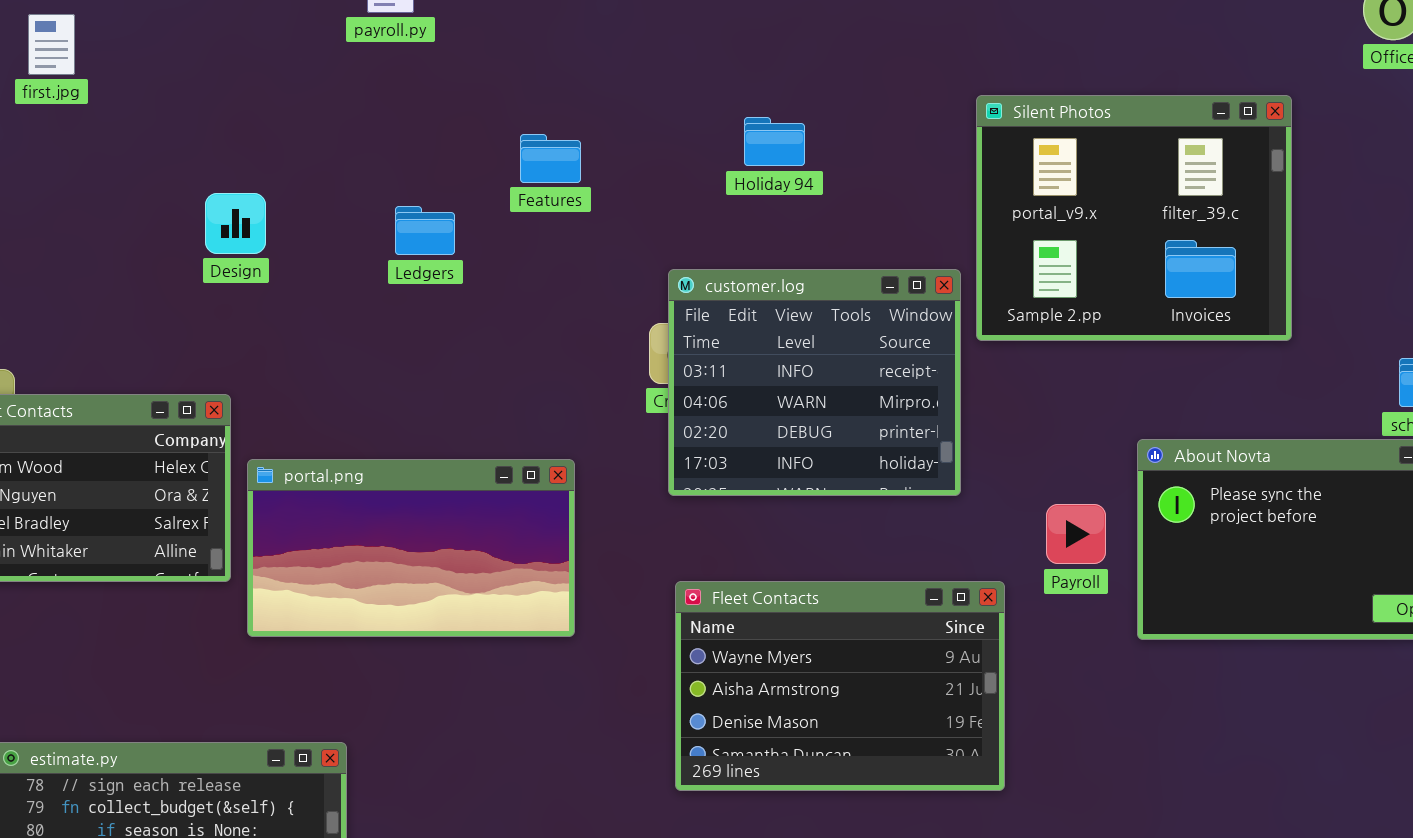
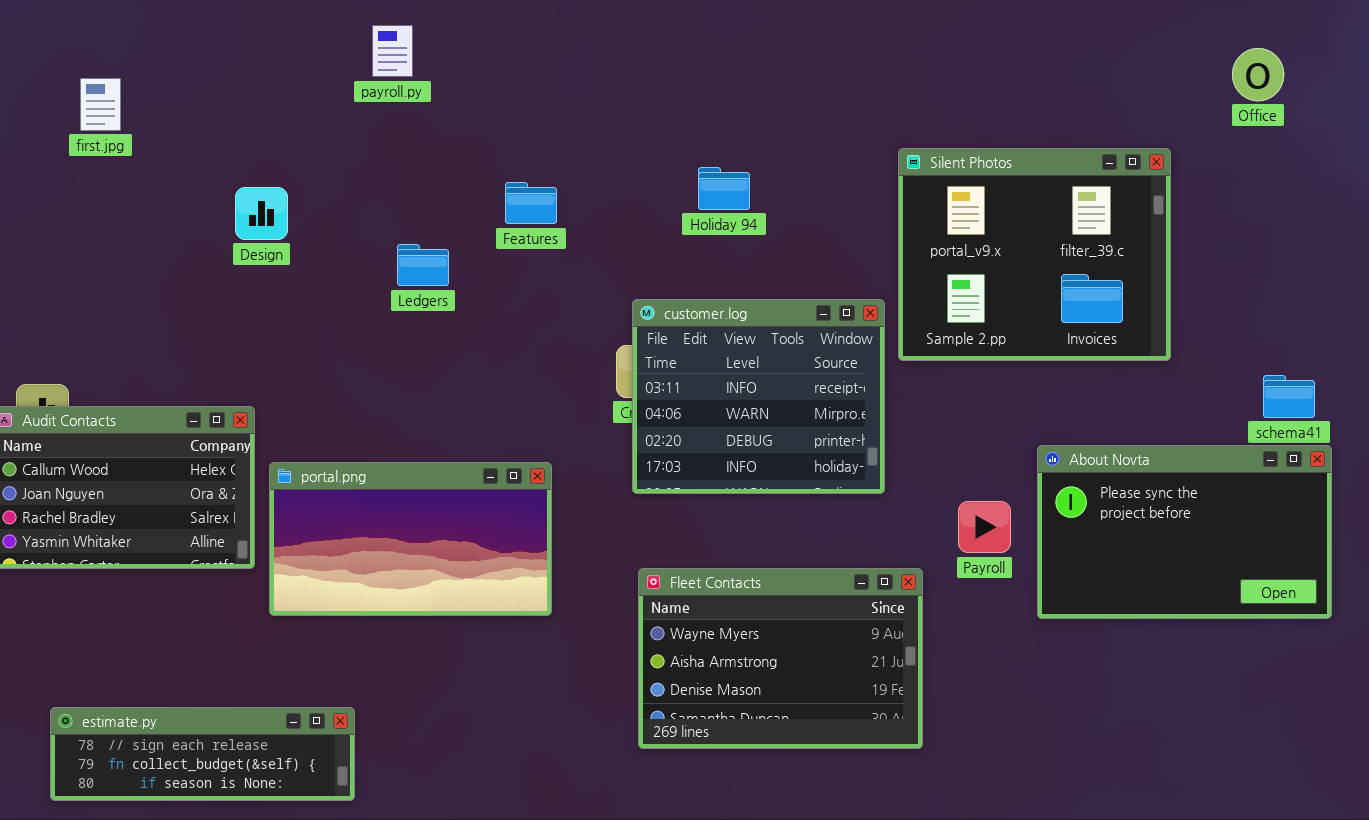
Design: [205,193,266,254] -> [235,187,288,240], moved

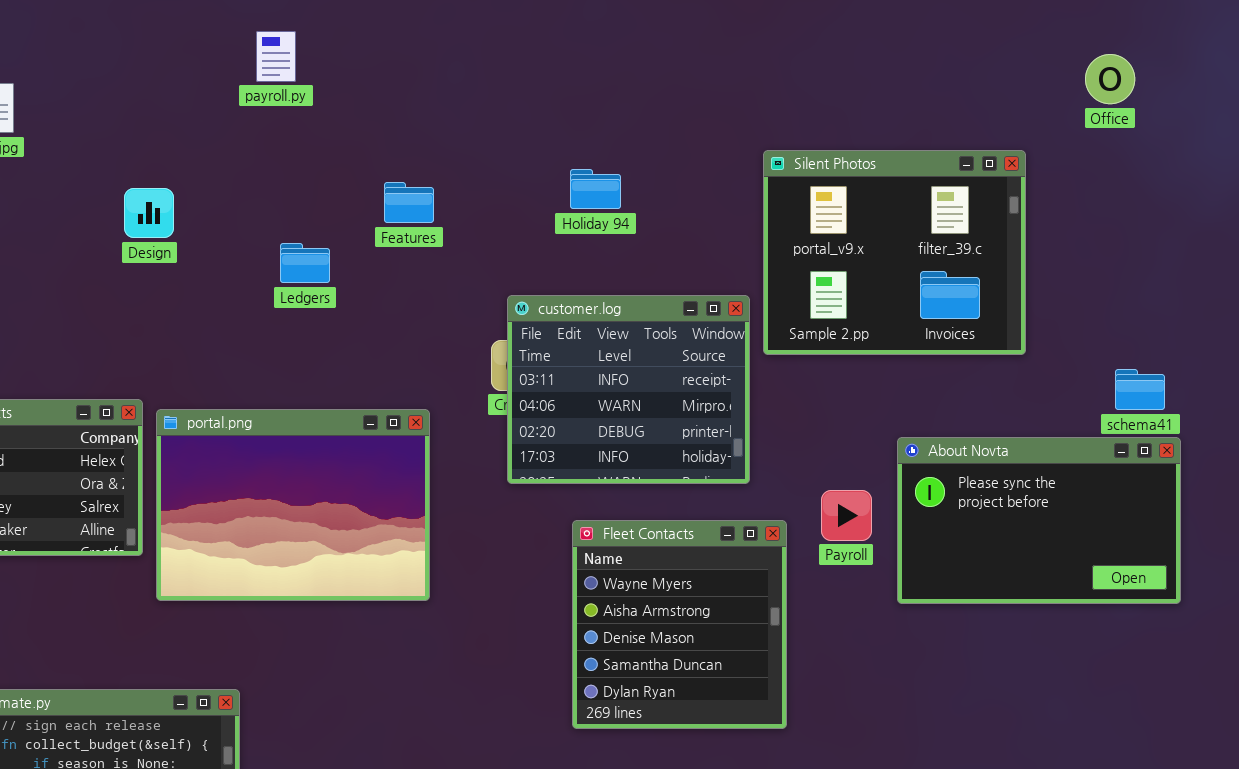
portal.png: [269,462,552,616] -> [156,409,430,601], resized
Fleet Contacts: [638,568,923,749] -> [572,520,787,729], resized

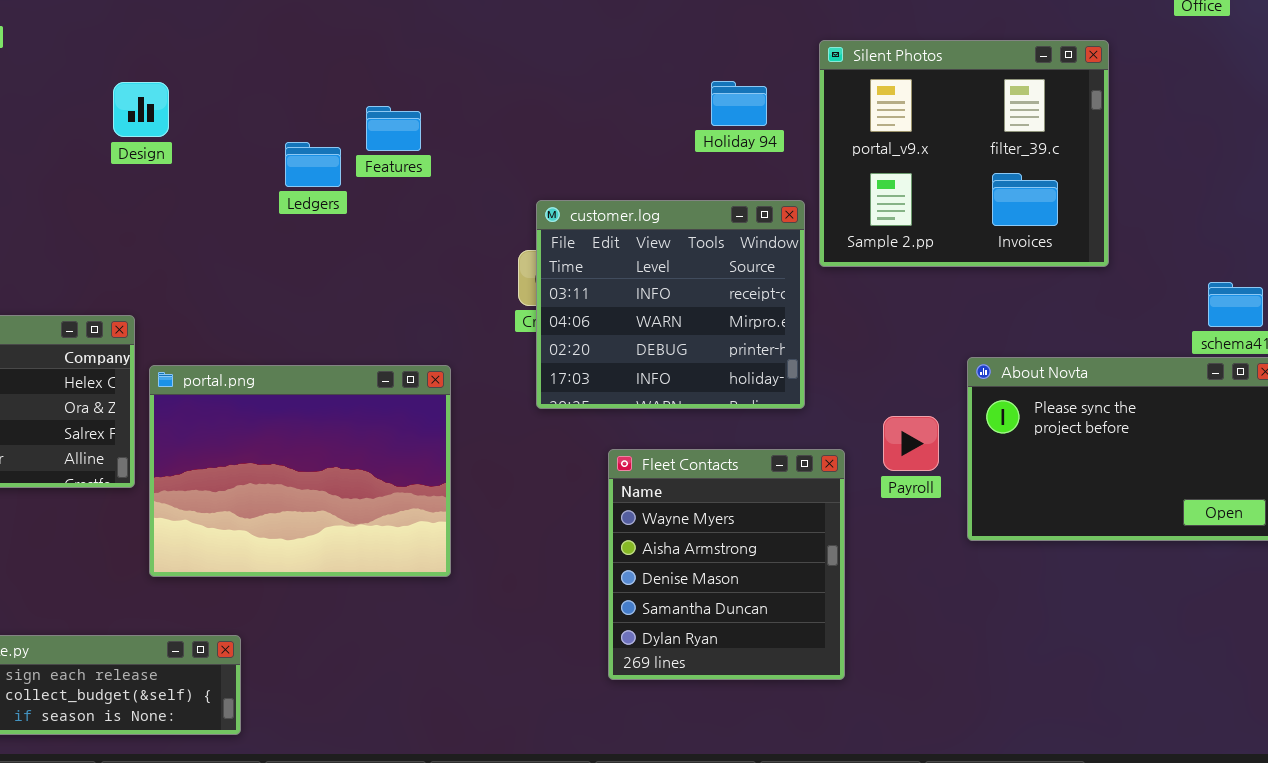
Holiday 94: [570,169,621,209] -> [711,81,767,126], moved
Features: [384,182,434,223] -> [366,106,421,151], moved
portal.png: [156,409,430,601] -> [149,365,451,577], moved

